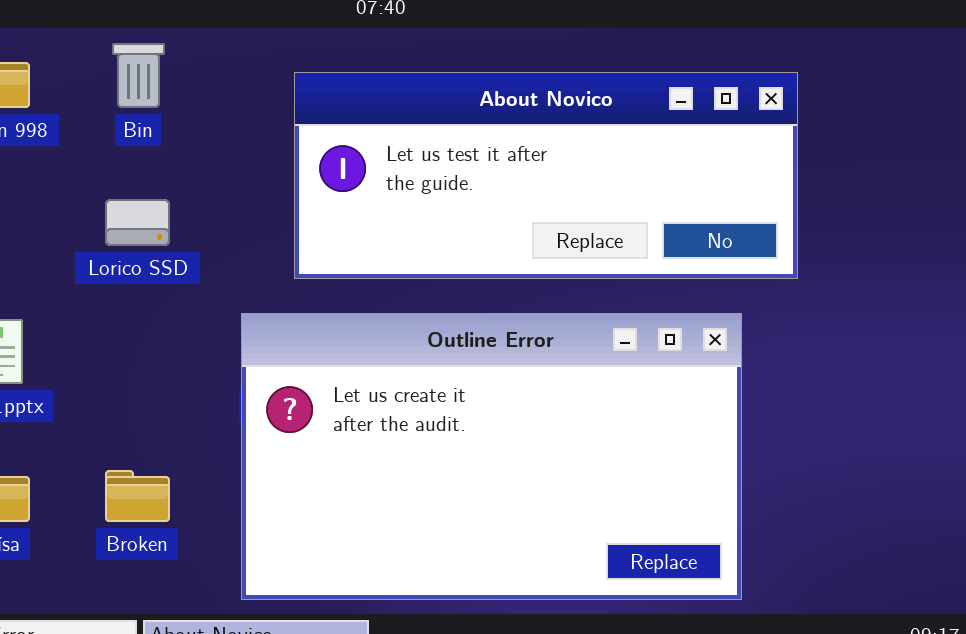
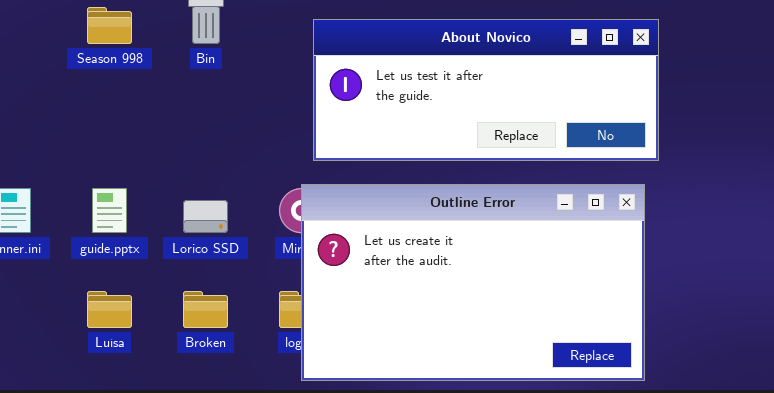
Lorico SSD: [105,199,170,246] -> [183,200,228,233], moved
Outline Error: [241,313,742,600] -> [301,184,645,381], moved

